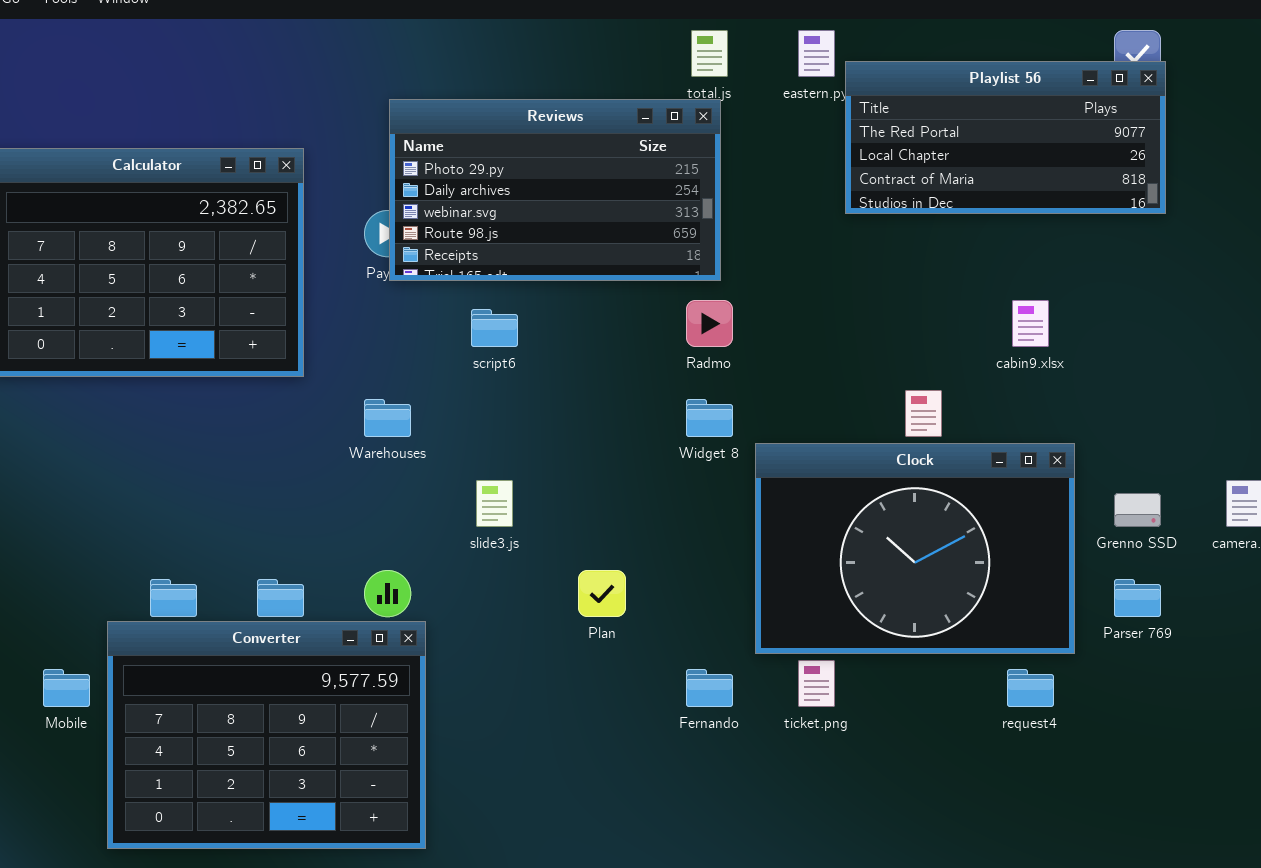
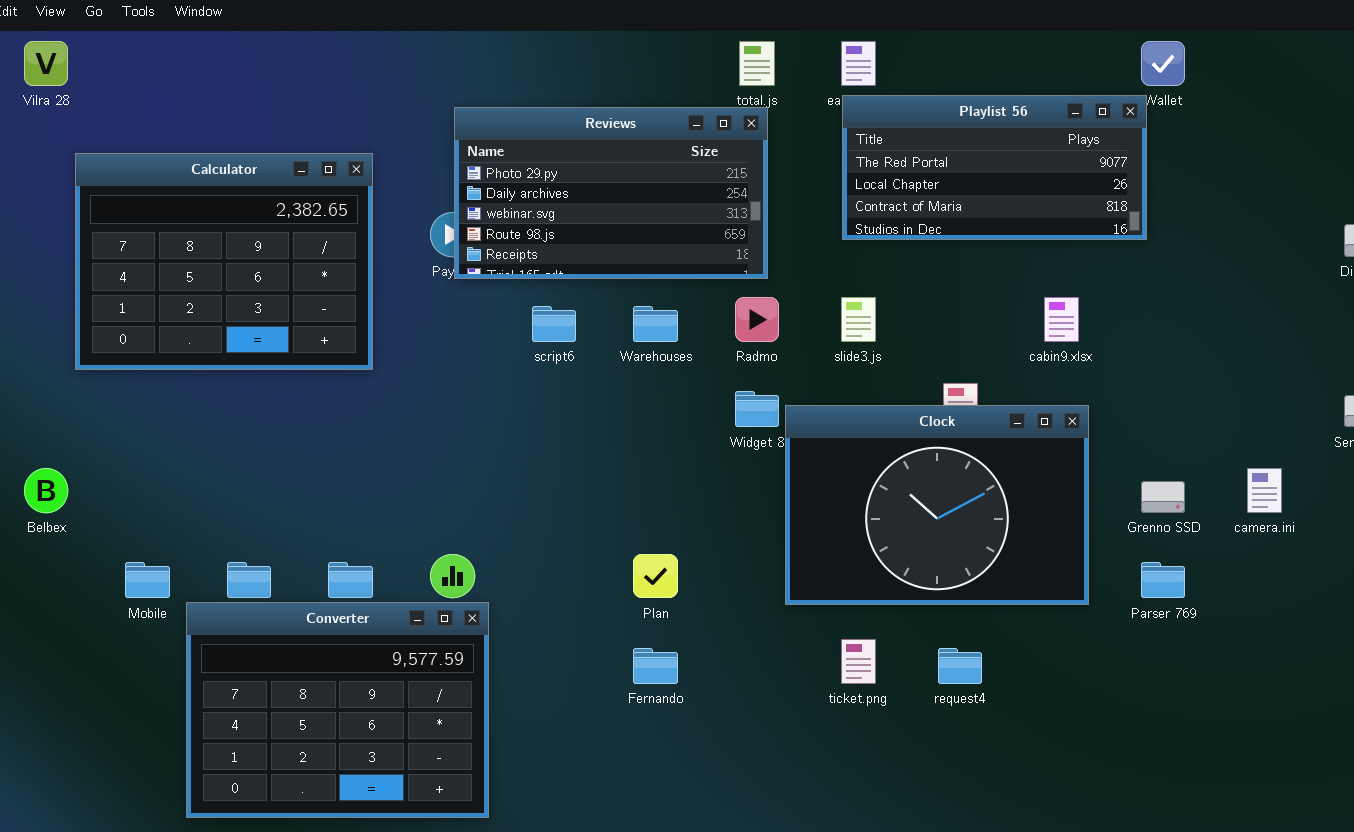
Playlist 56: [845,61,1166,214] -> [842,95,1147,240], moved
Warehouses: [364,399,411,437] -> [633,306,678,342], moved
Clock: [755,443,1075,654] -> [785,405,1089,605], moved
slide3.js: [476,480,513,527] -> [841,297,876,342], moved
Mobile: [43,669,90,707] -> [125,562,170,598], moved
Fernando: [686,669,733,707] -> [633,648,678,684], moved
request4: [1007,669,1054,707] -> [938,648,982,684], moved

